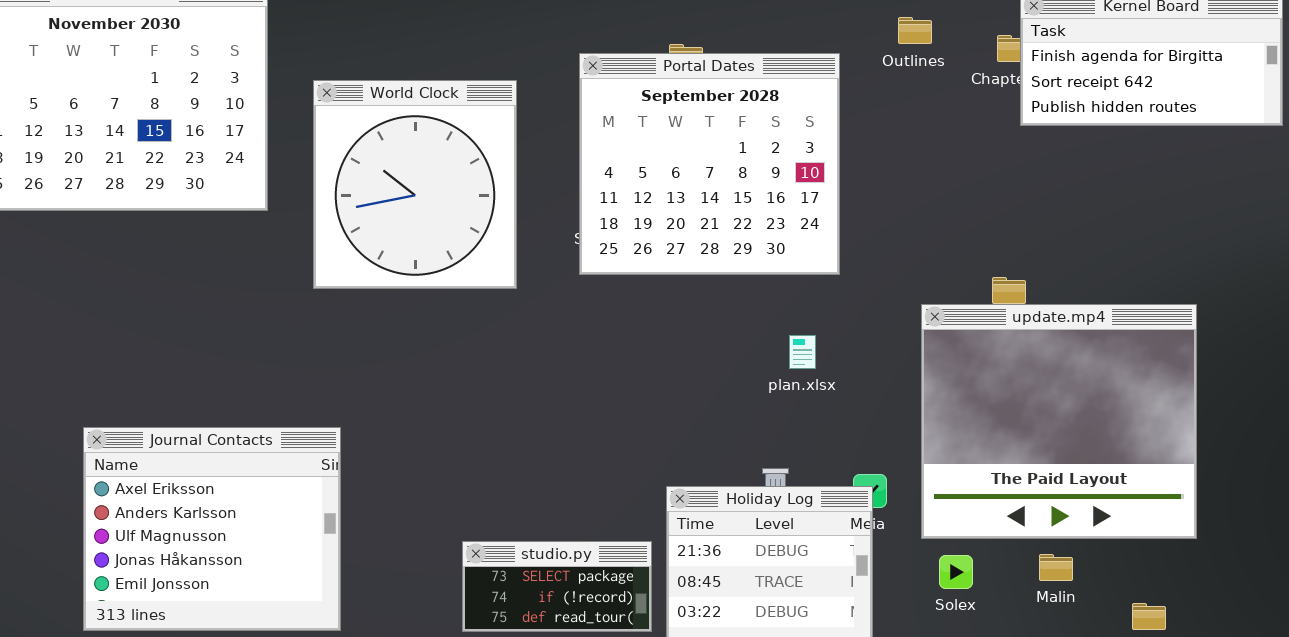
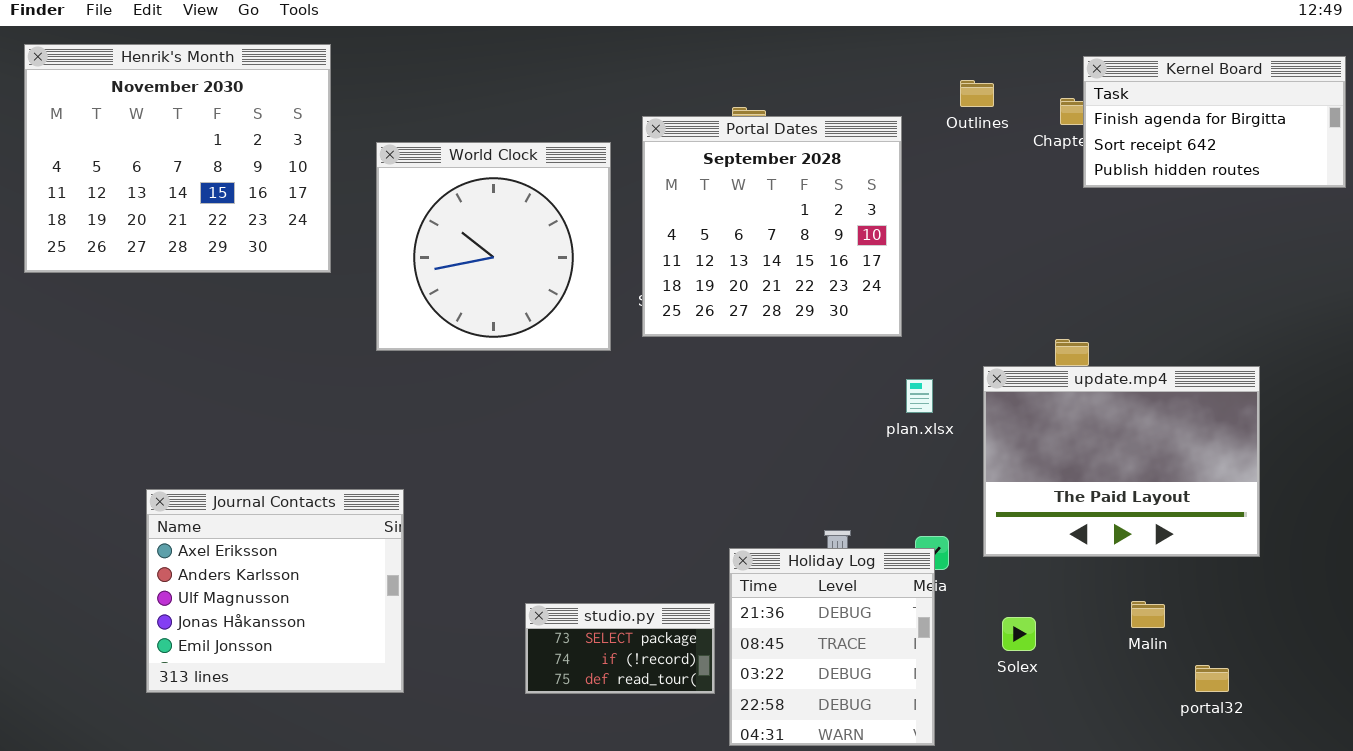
World Clock: [313,80,517,289] -> [376,142,611,351], resized
update.mp4: [921,304,1197,539] -> [983,366,1260,557], resized
plan.xlsx: [789,335,816,369] -> [906,379,933,413], moved
Malin: [1039,554,1073,581] -> [1131,601,1165,628], moved

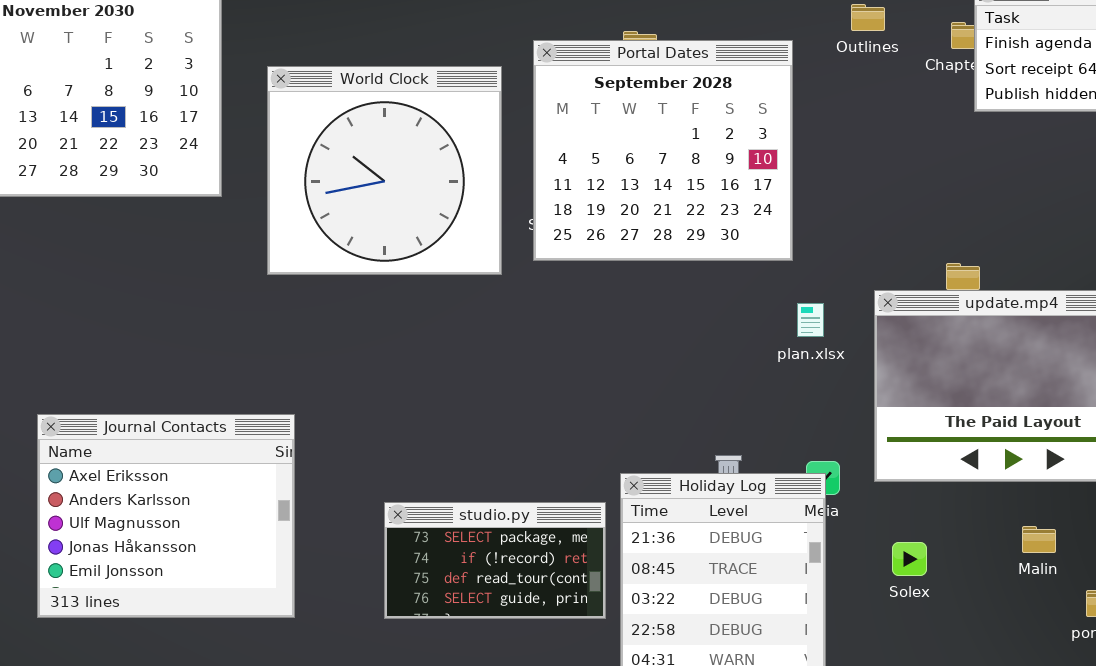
studio.py: [525,603,715,694] -> [384,502,606,619], resized

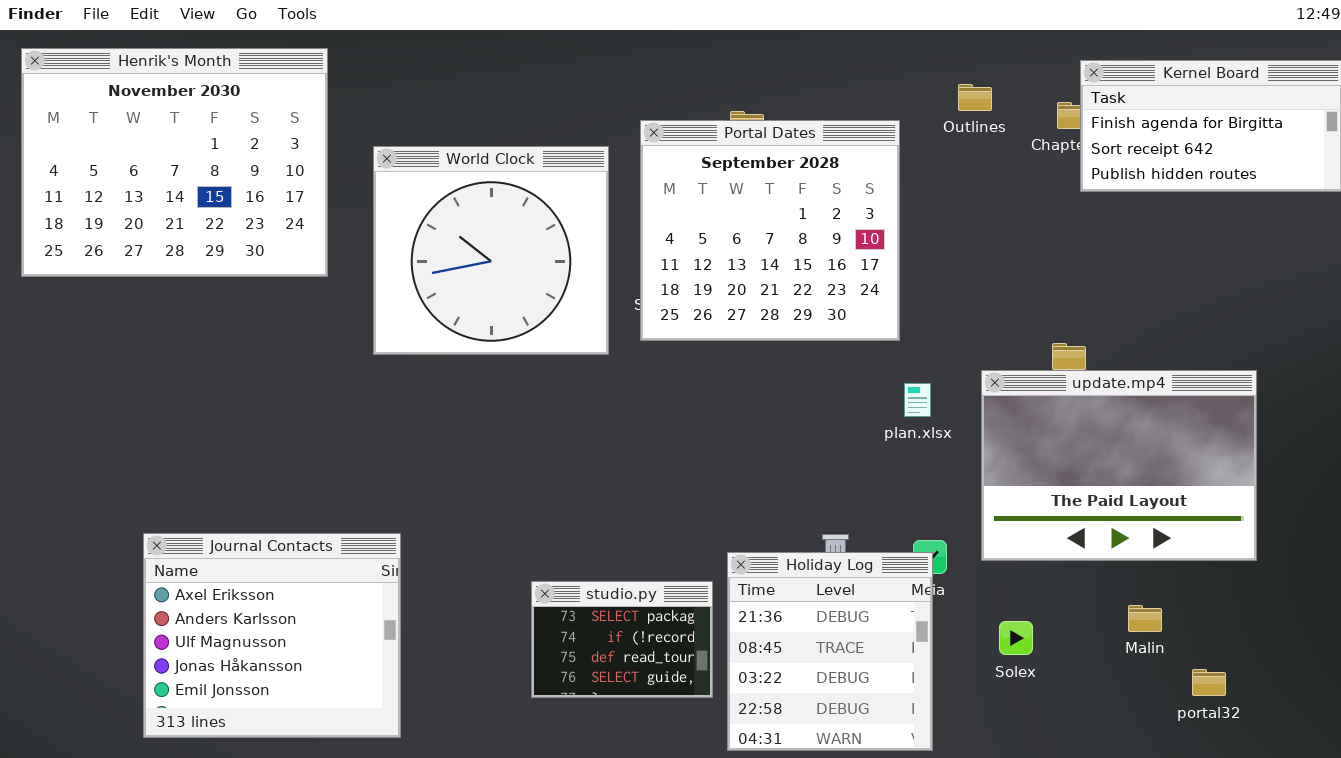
Journal Contacts: [37,414,295,618] -> [143,533,401,738], moved
studio.py: [384,502,606,619] -> [531,581,713,698], resized

